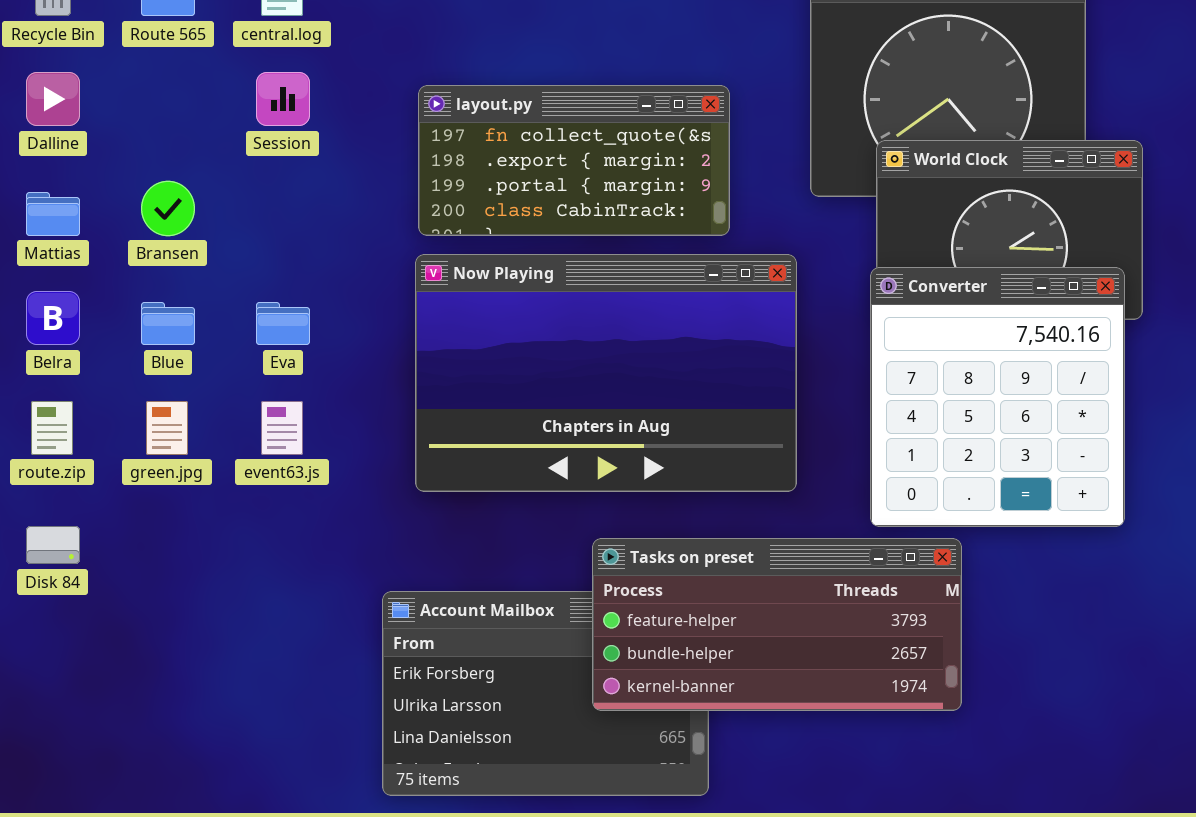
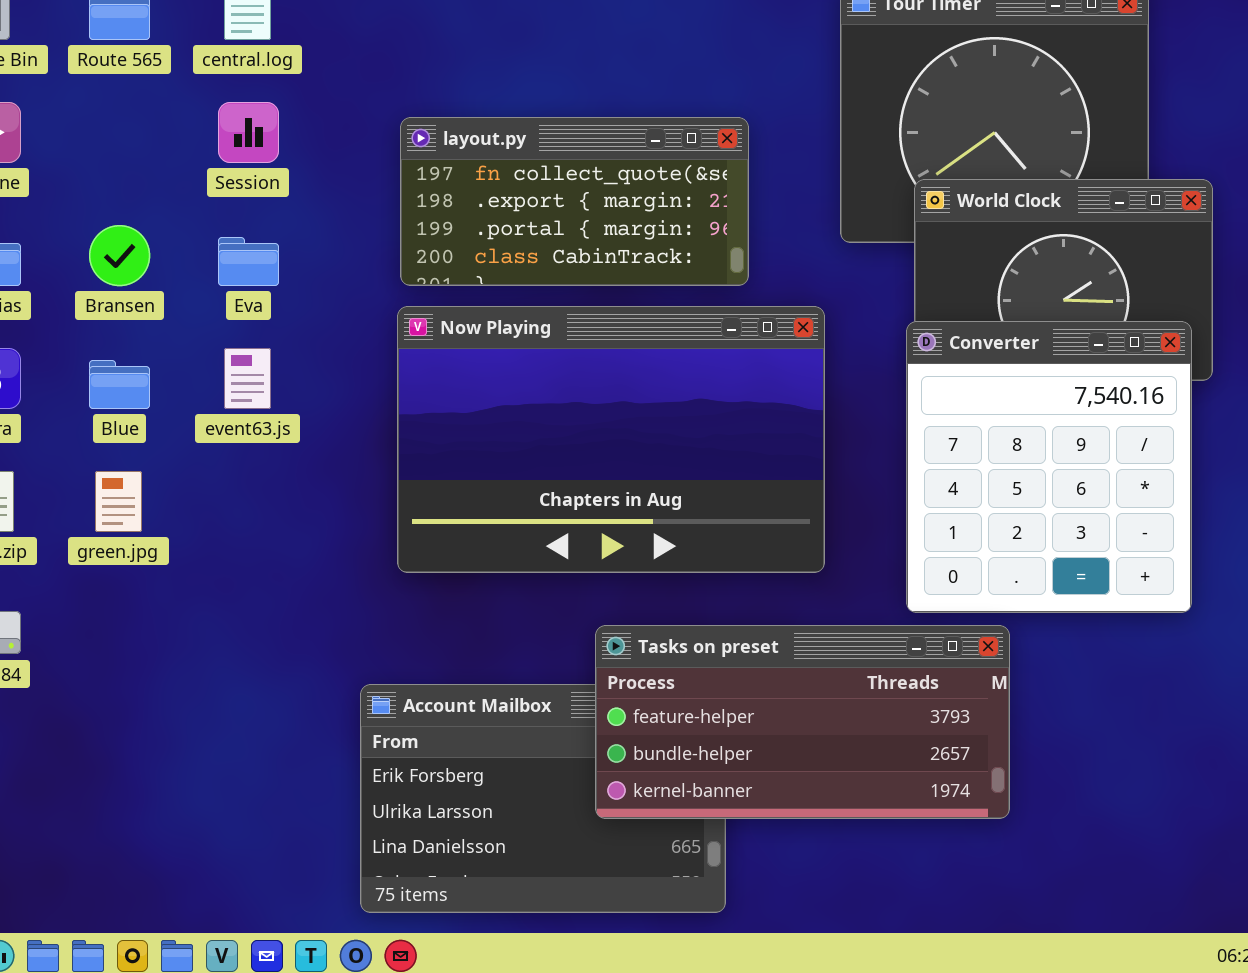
Eva: [256,302,310,345] -> [218,237,279,286], moved
event63.js: [261,401,303,455] -> [224,348,271,409], moved

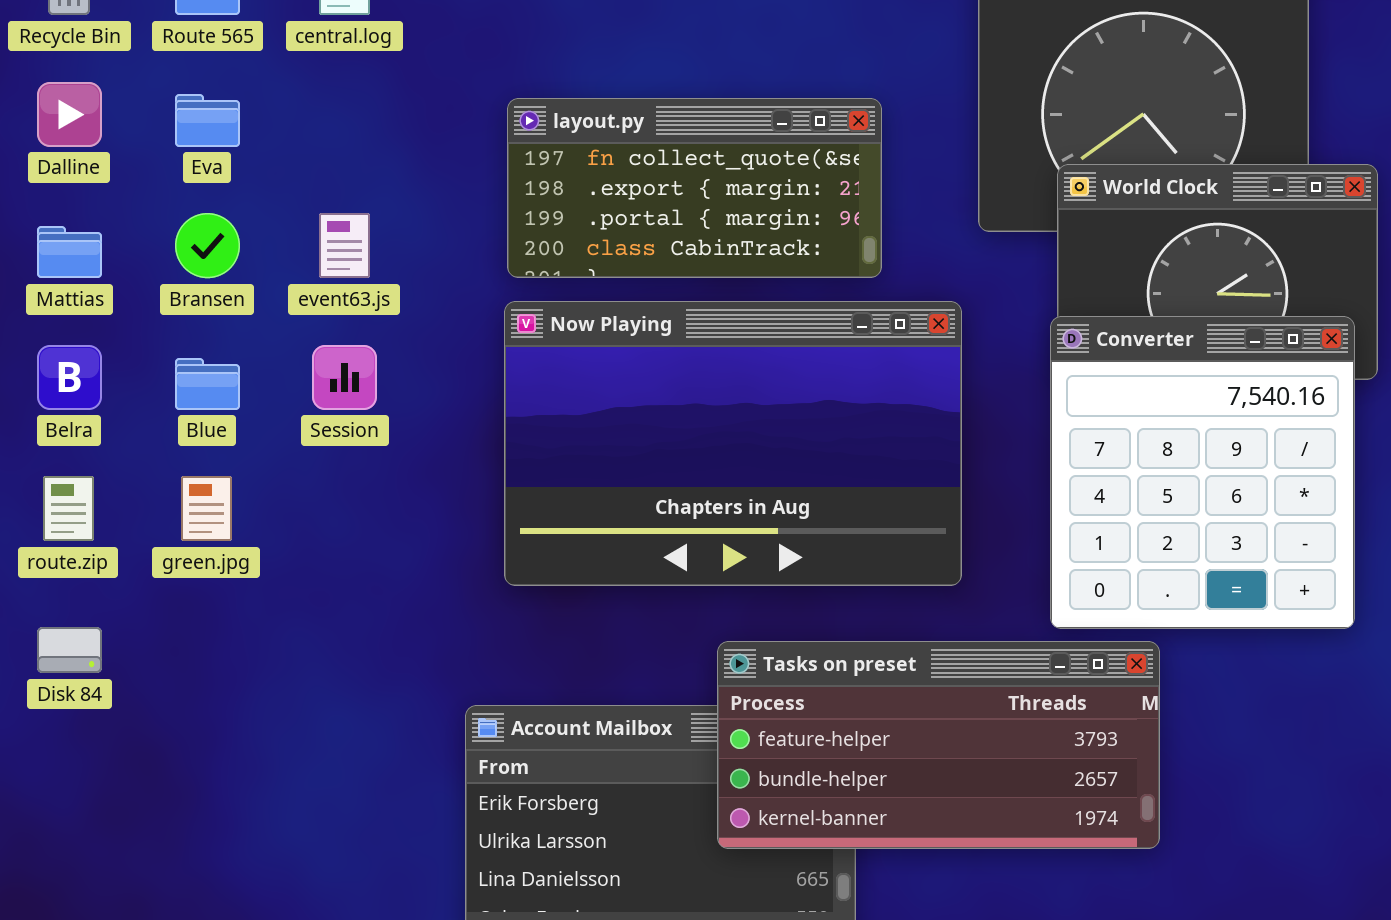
Session: [218,102,279,163] -> [312,345,377,410], moved
Eva: [218,237,279,286] -> [175,94,240,147], moved
event63.js: [224,348,271,409] -> [319,213,370,278], moved

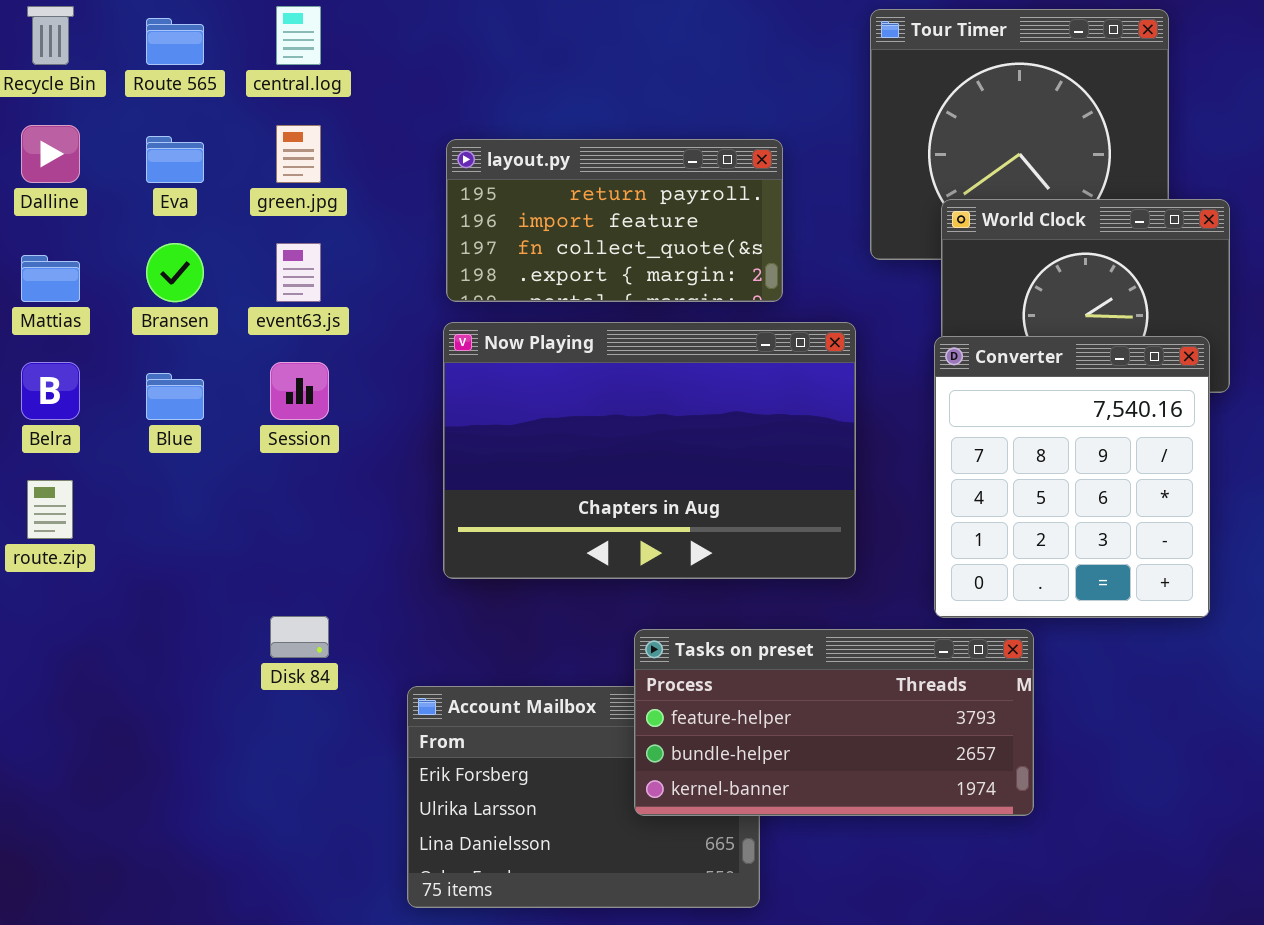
layout.py: [507,98,882,278] -> [446,139,783,302], scrolled up 2 rows
green.jpg: [181,476,232,541] -> [276,125,321,183], moved
Disk 84: [37,627,102,673] -> [270,616,329,658], moved

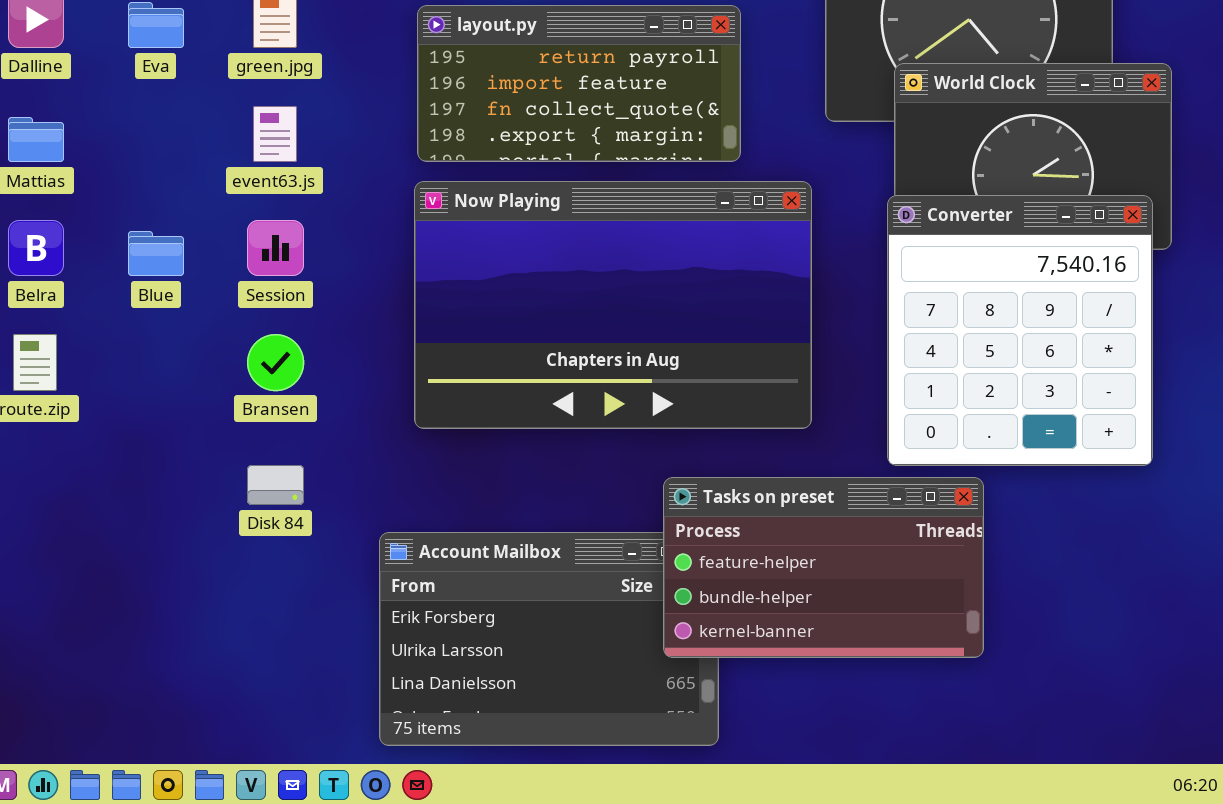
Bransen: [146,243,204,302] -> [247,334,304,391], moved
Tasks on preset: [634,629,1034,816] -> [663,477,984,658], resized

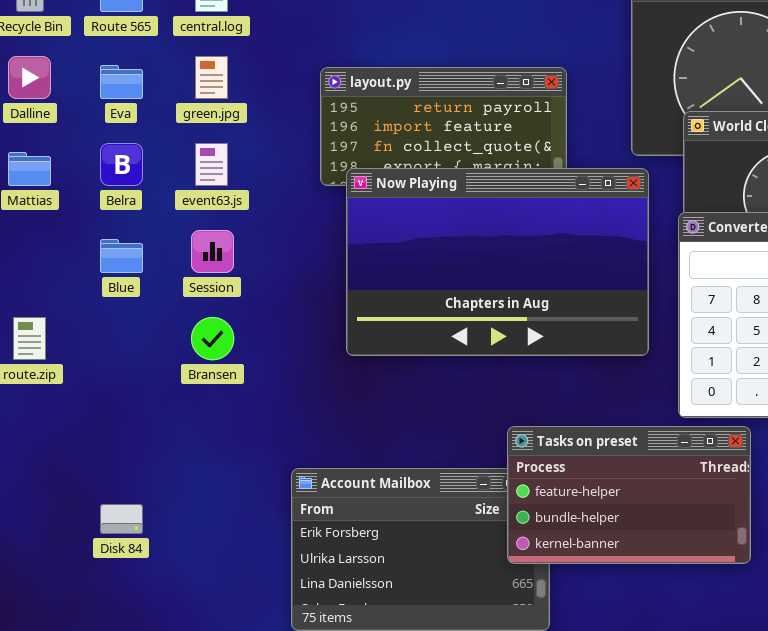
Now Playing: [414,181,812,429] -> [346,168,649,356], moved
Belra: [8,220,64,276] -> [100,143,143,186], moved
Disk 84: [247,465,304,505] -> [100,504,143,534], moved

